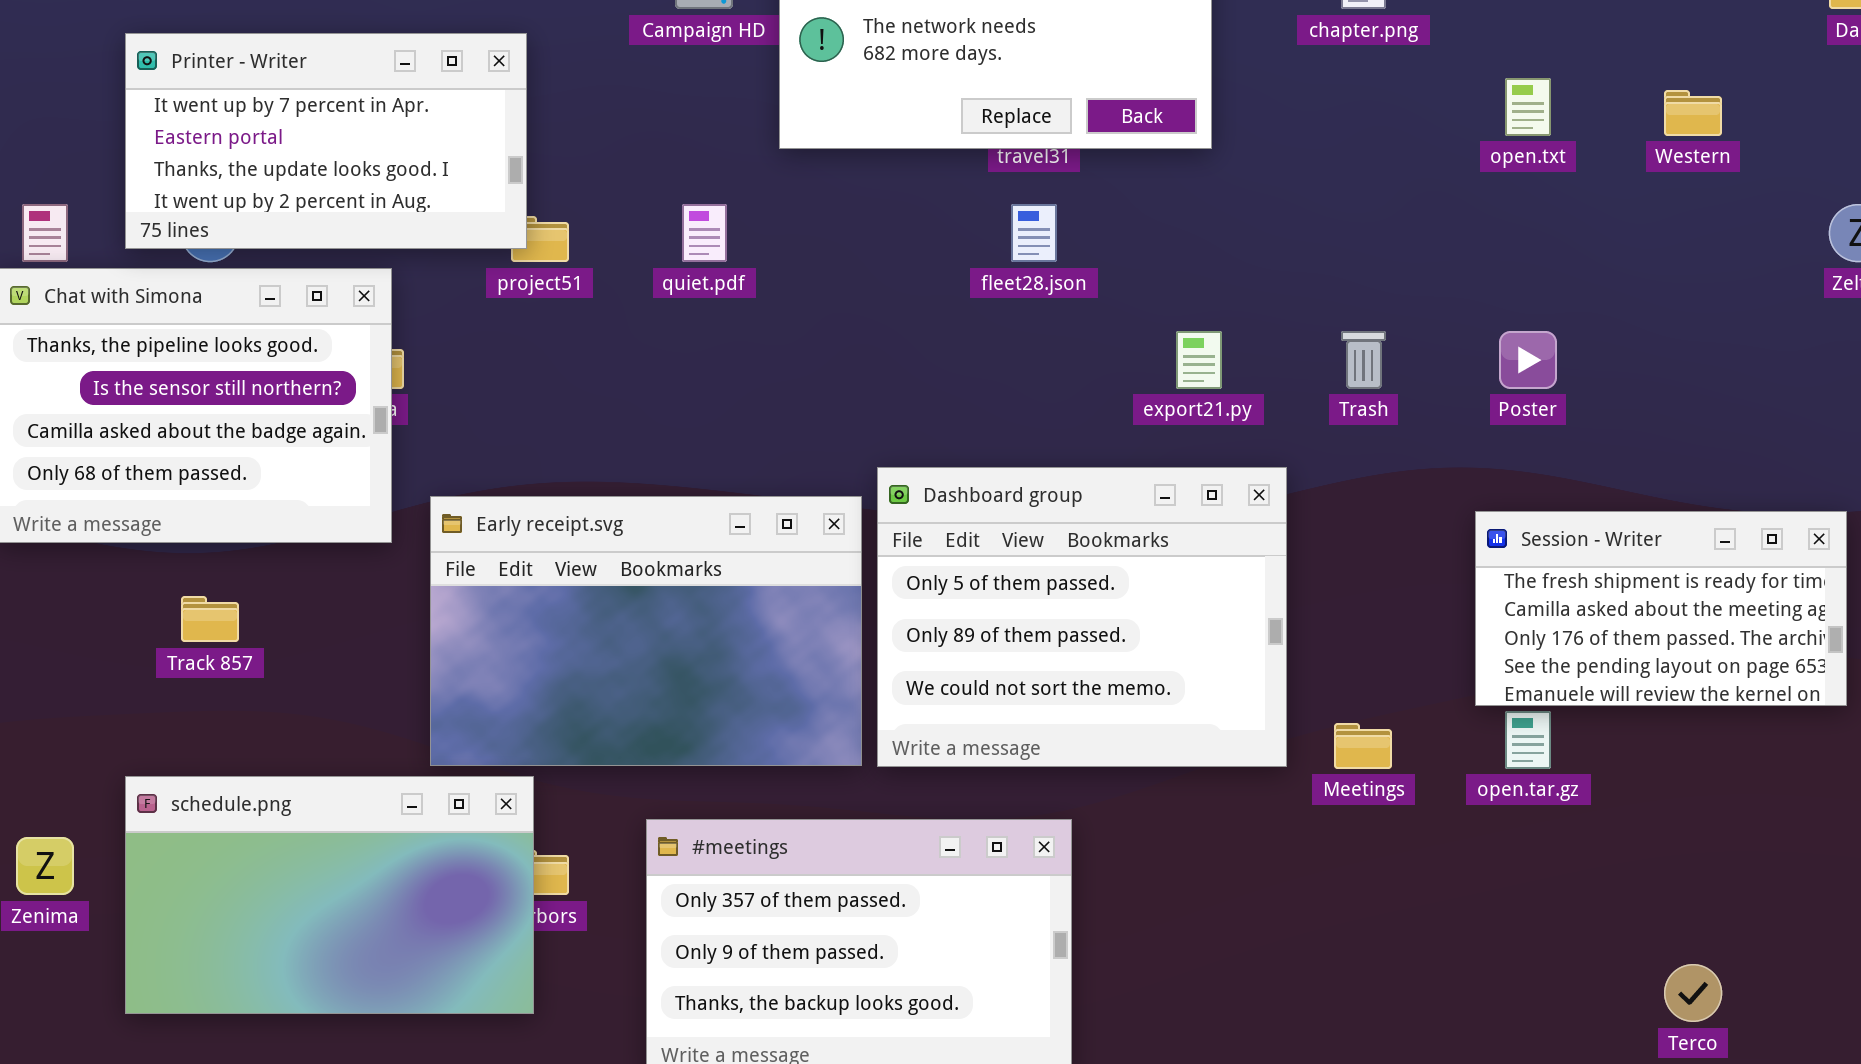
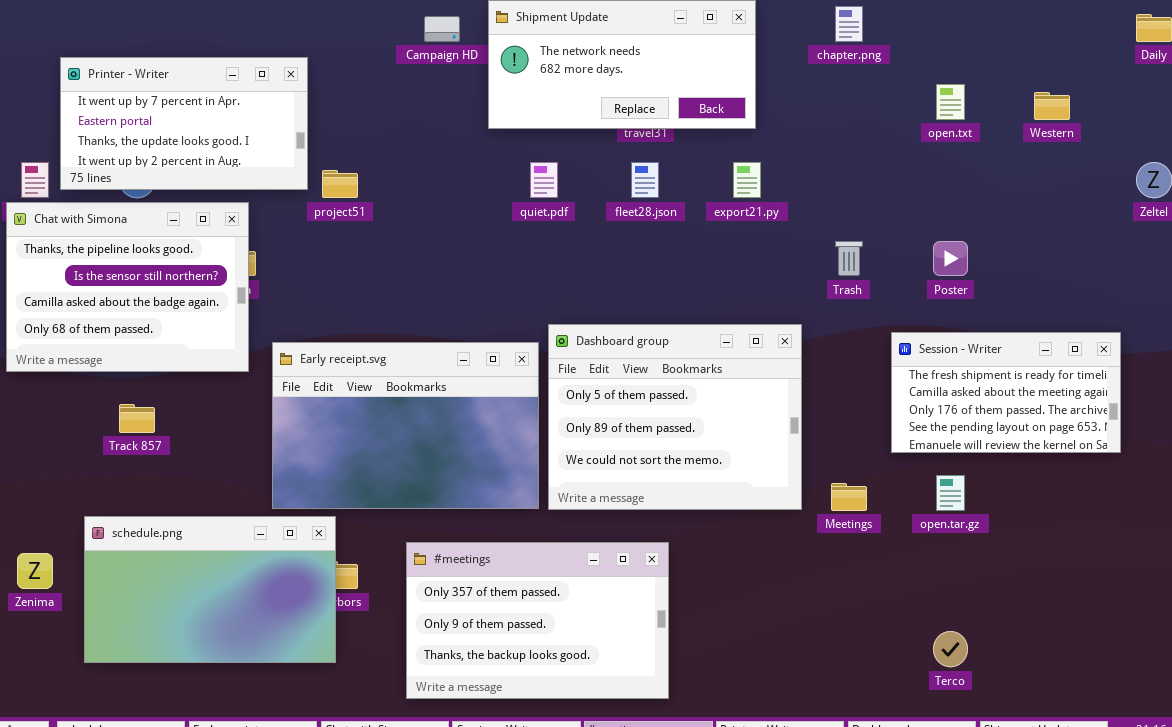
Printer - Writer: [125,33,527,249] -> [60,57,308,190], moved
quiet.pdf: [682,204,727,262] -> [530,162,558,198], moved
export21.py: [1176,331,1222,389] -> [733,162,761,198], moved
Session - Writer: [1475,511,1847,706] -> [891,332,1121,453], moved
Terco: [1664,964,1722,1022] -> [933,631,968,667], moved

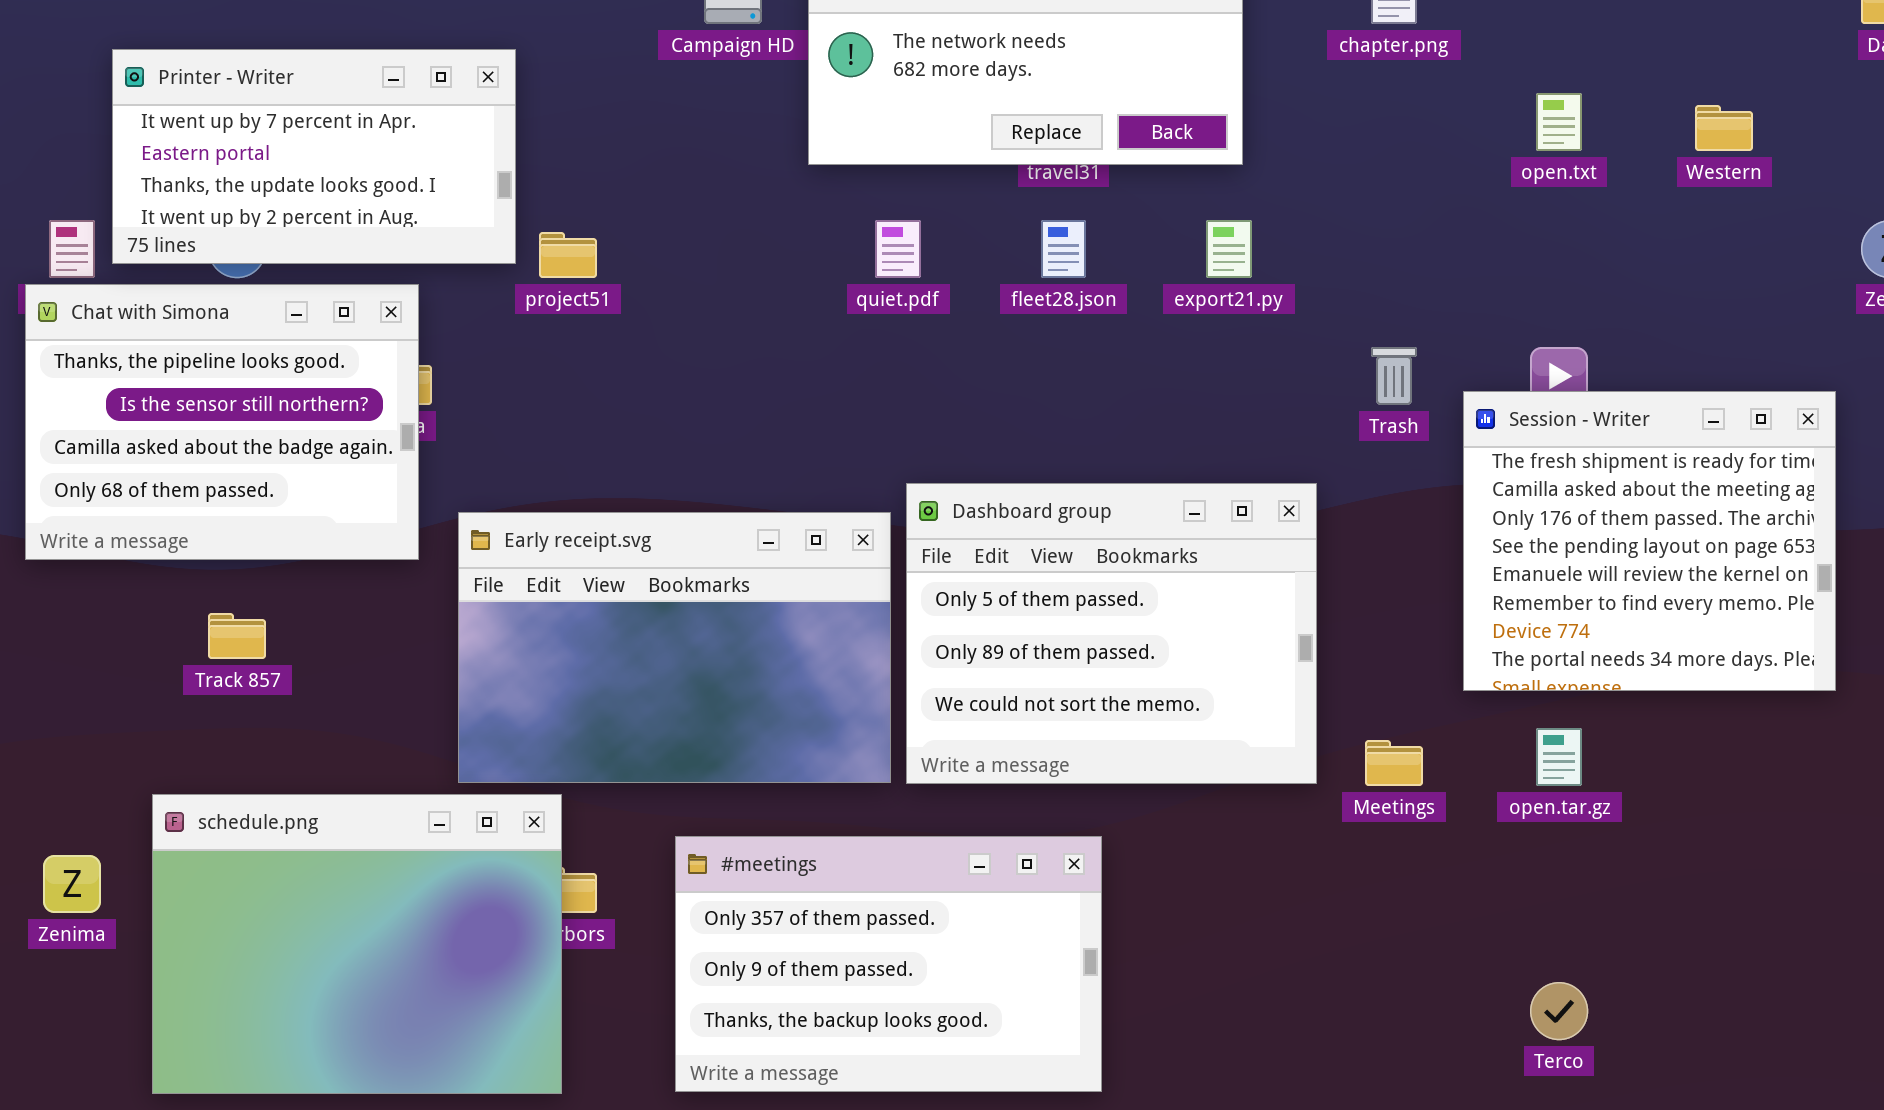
Session - Writer: [891,332,1121,453] -> [1463,391,1836,691], resized
schedule.png: [84,516,336,663] -> [152,794,562,1094], resized

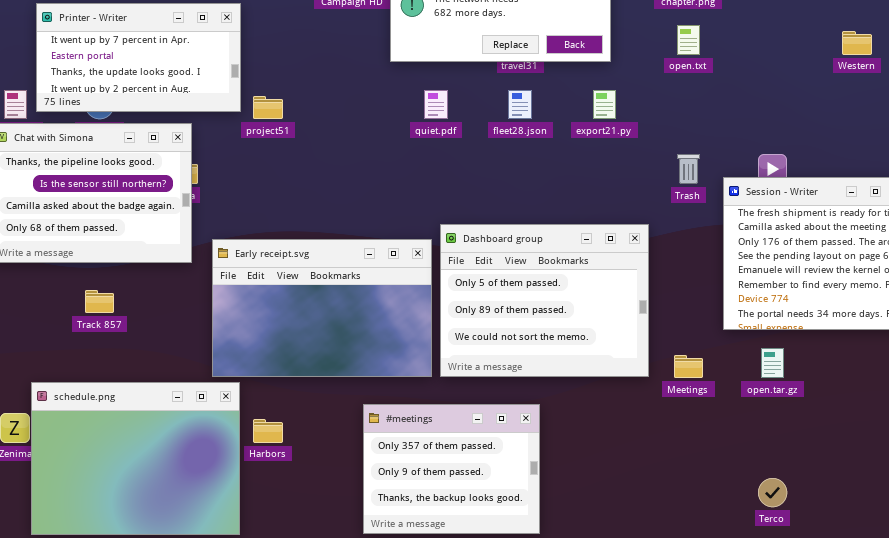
open.txt: [1536,93,1582,151] -> [677,25,700,55], moved
schedule.png: [152,794,562,1094] -> [31,382,240,535], moved
#meetings: [675,836,1102,1092] -> [363,404,540,534], resized

